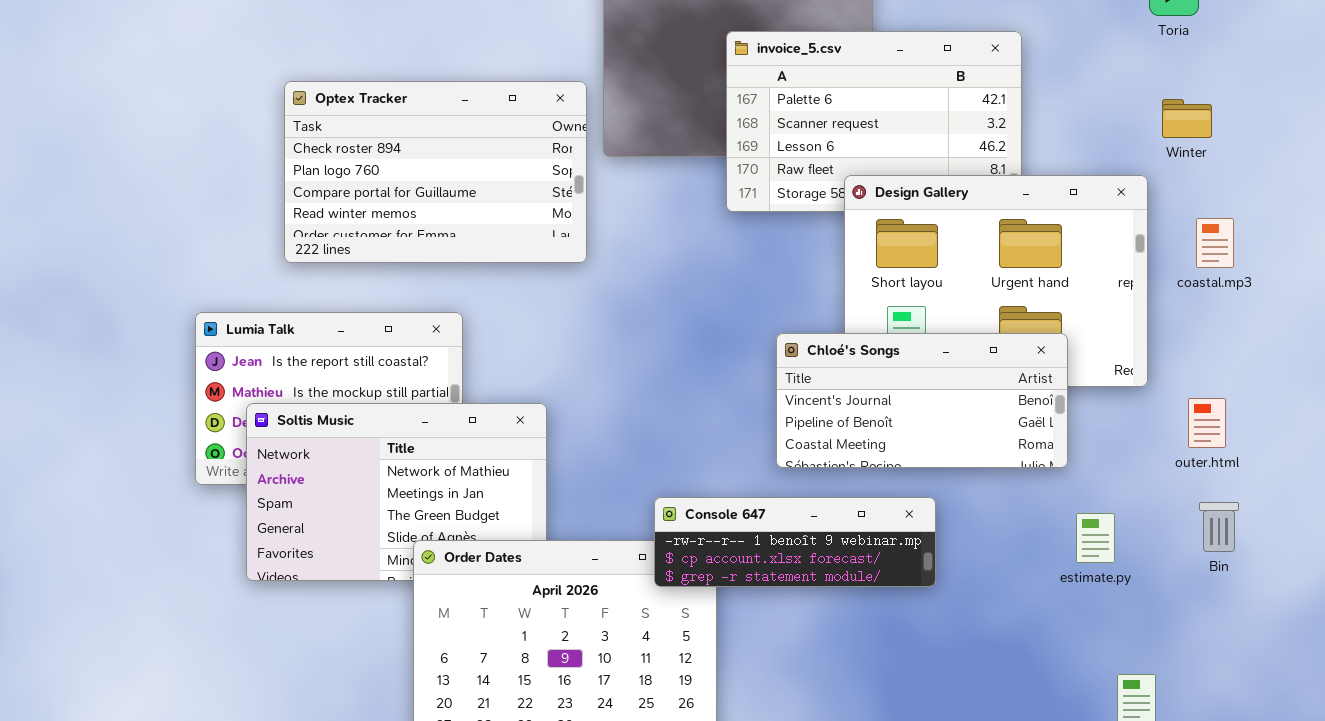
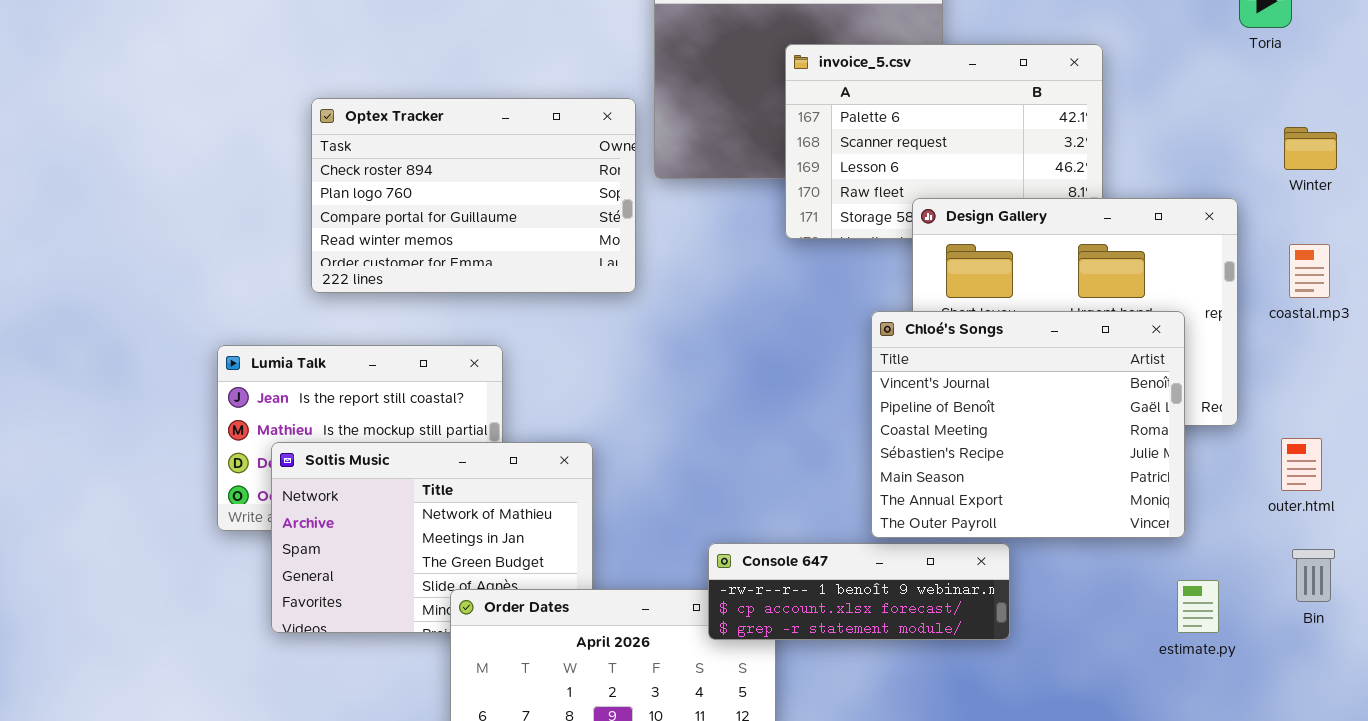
Winter: [1162,99,1212,138] -> [1284,127,1337,170], moved
Chloé's Songs: [776,333,1068,468] -> [871,311,1185,538], moved, resized
estimate.py: [1076,513,1115,563] -> [1177,580,1219,633], moved

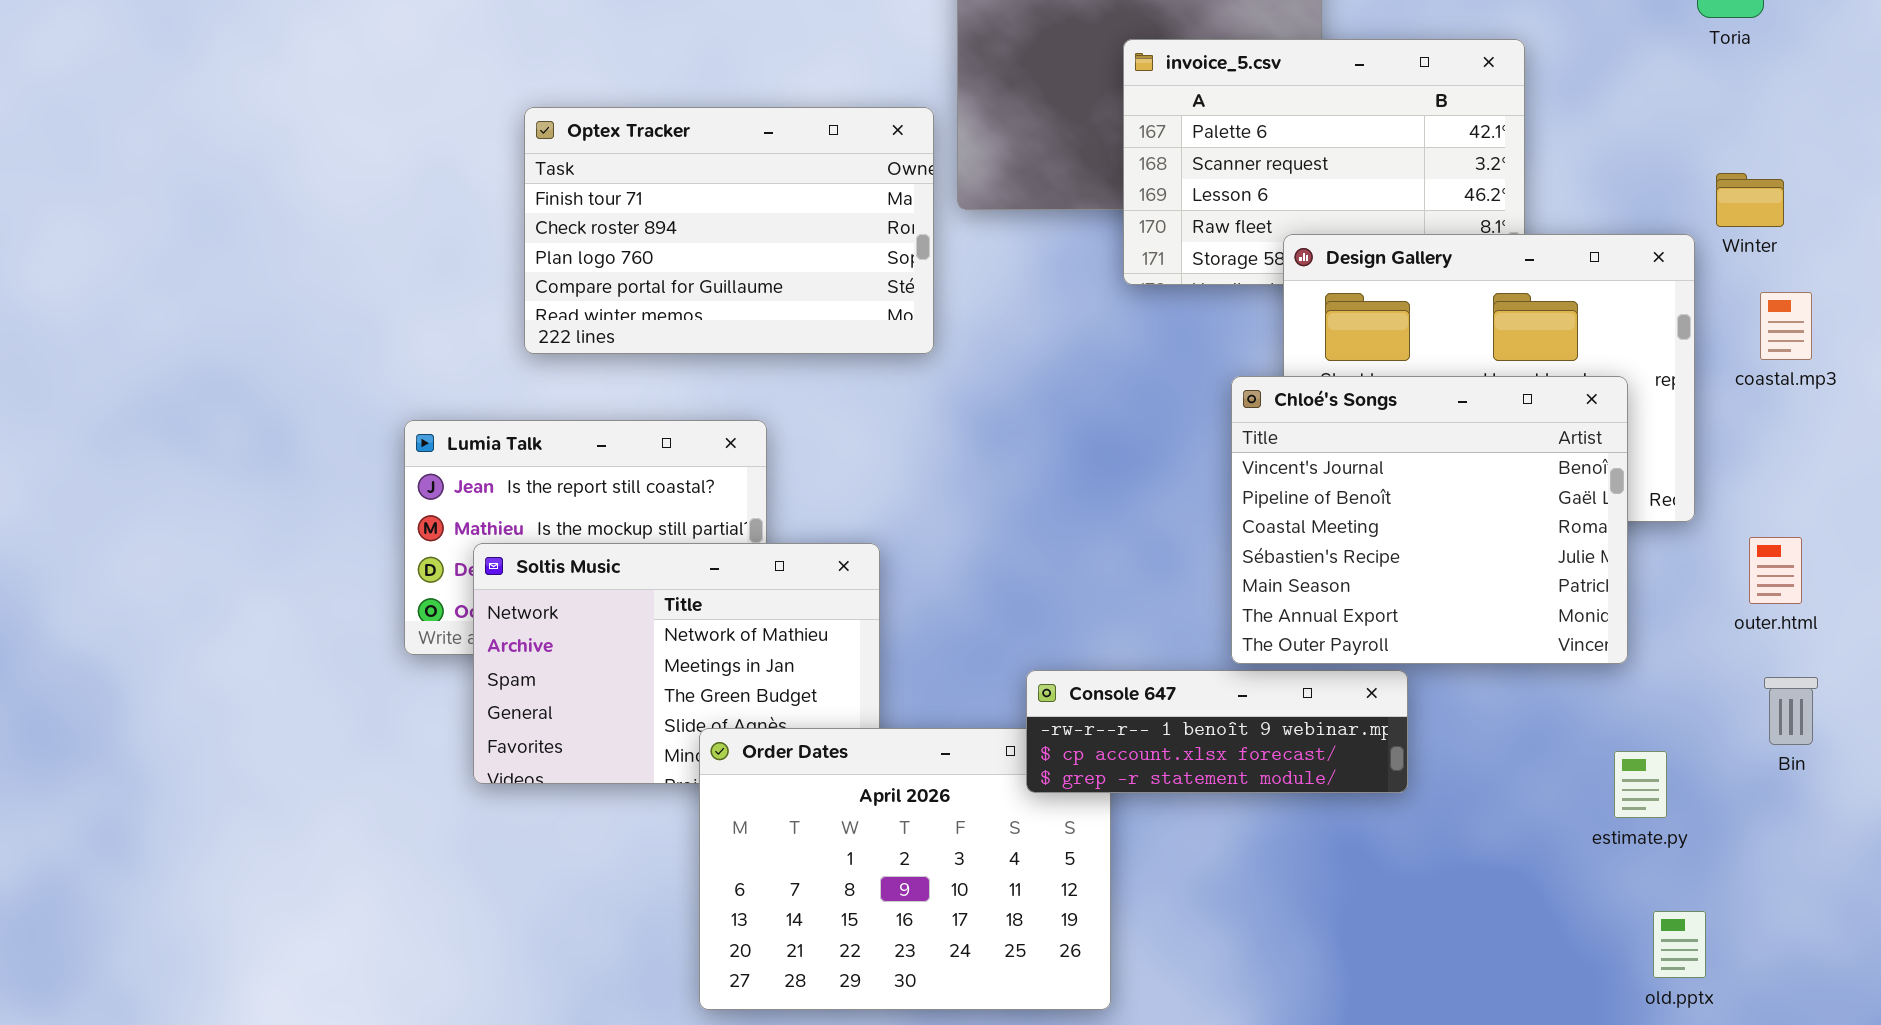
Optex Tracker: [311,98,636,293] -> [524,107,934,354], scrolled up 1 row
Winter: [1284,127,1337,170] -> [1716,173,1784,227], moved
estimate.py: [1177,580,1219,633] -> [1614,751,1667,818], moved

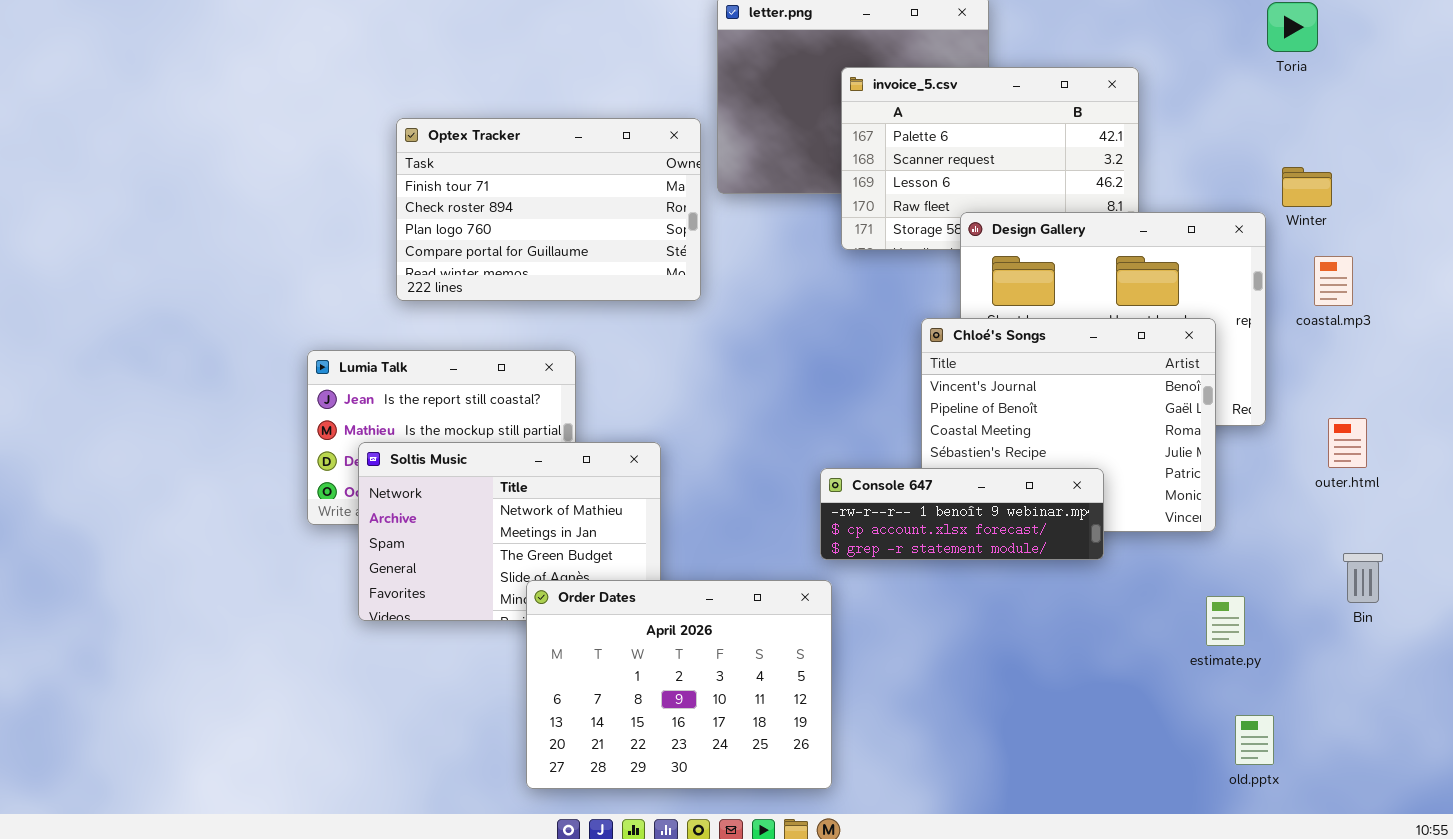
outer.html: [1749,537,1802,604] -> [1328,418,1367,468], moved
Console 647: [1026,670,1408,793] -> [820,468,1104,560], moved
Bin: [1764,677,1818,745] -> [1343,553,1383,603], moved

